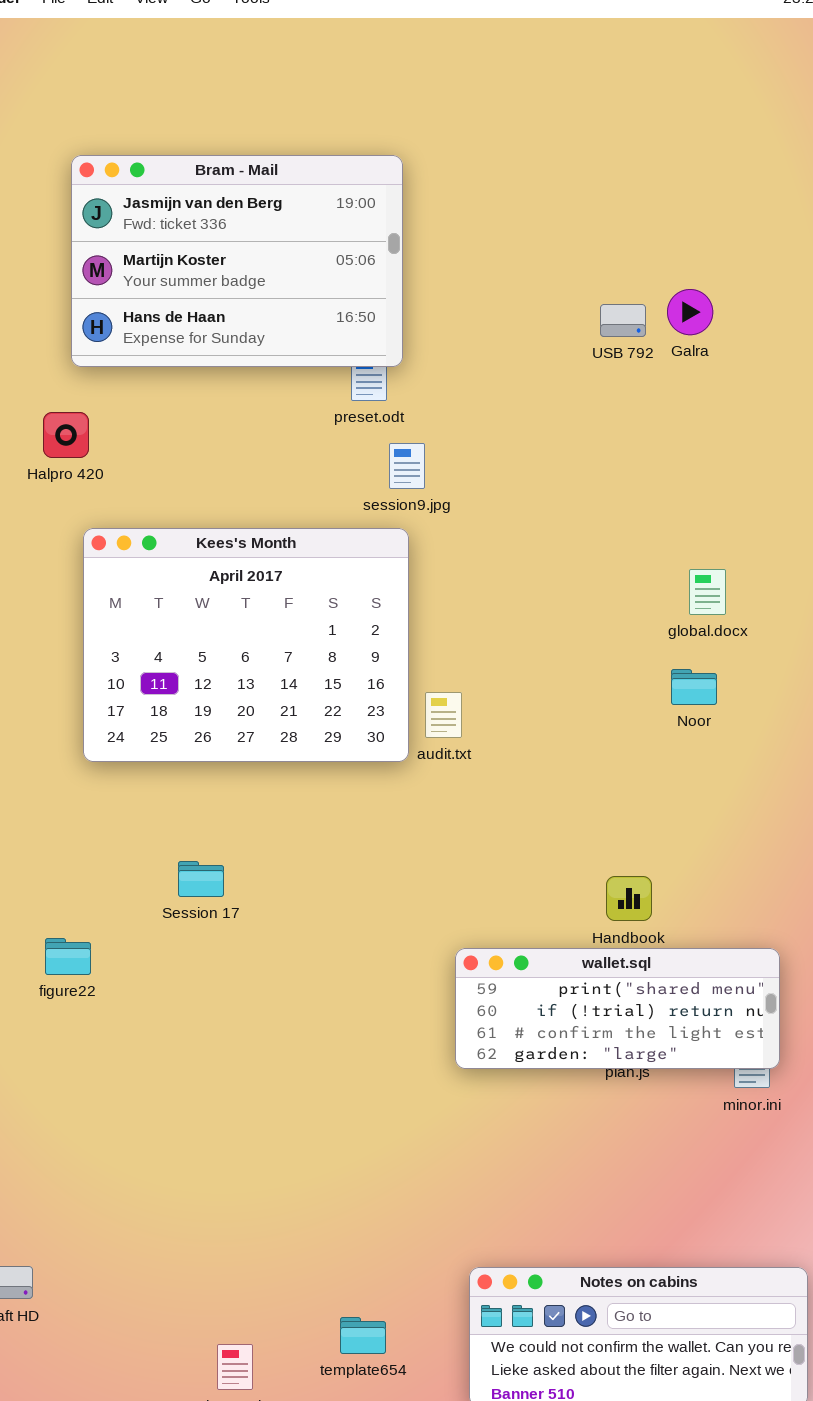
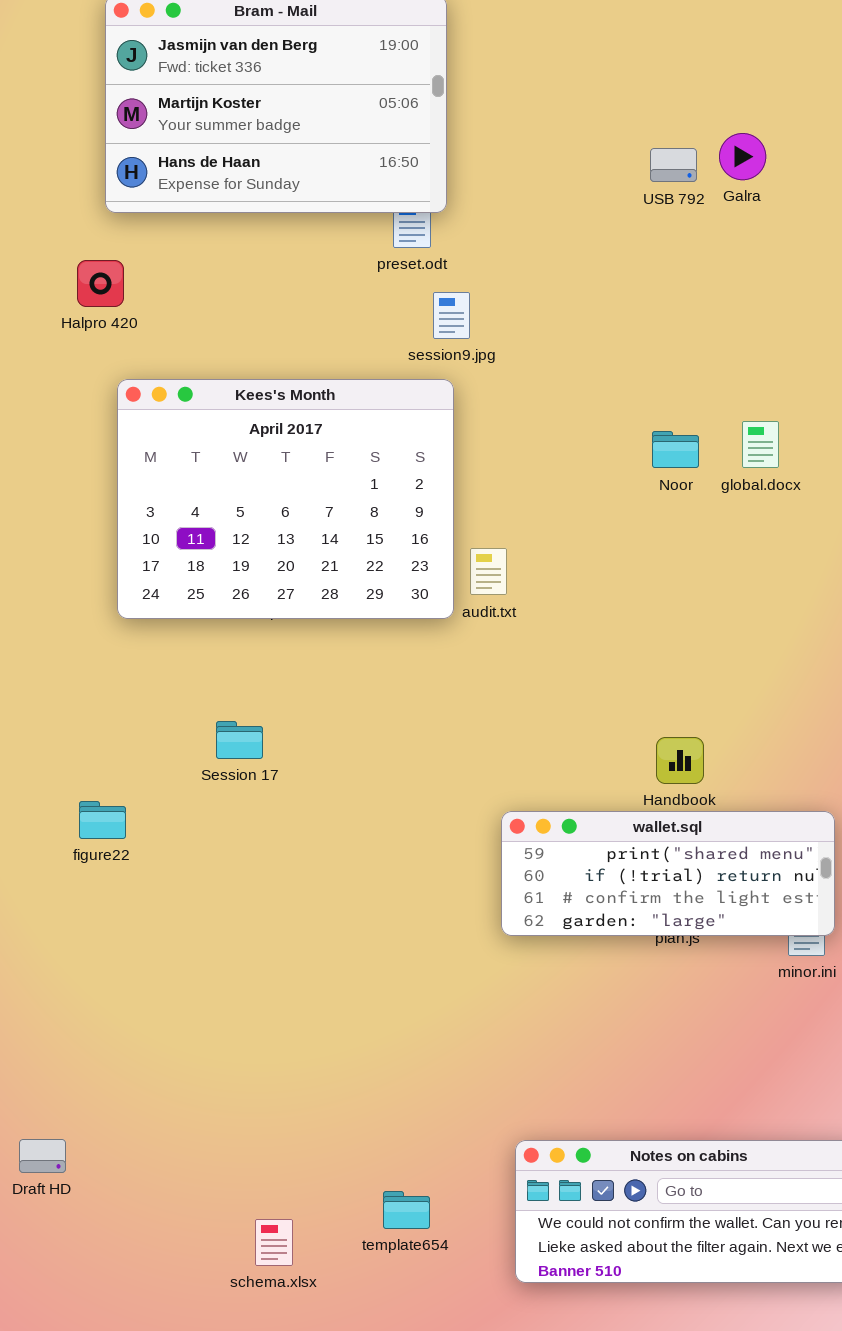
Noor: [671,669,717,705] -> [652,431,699,468], moved

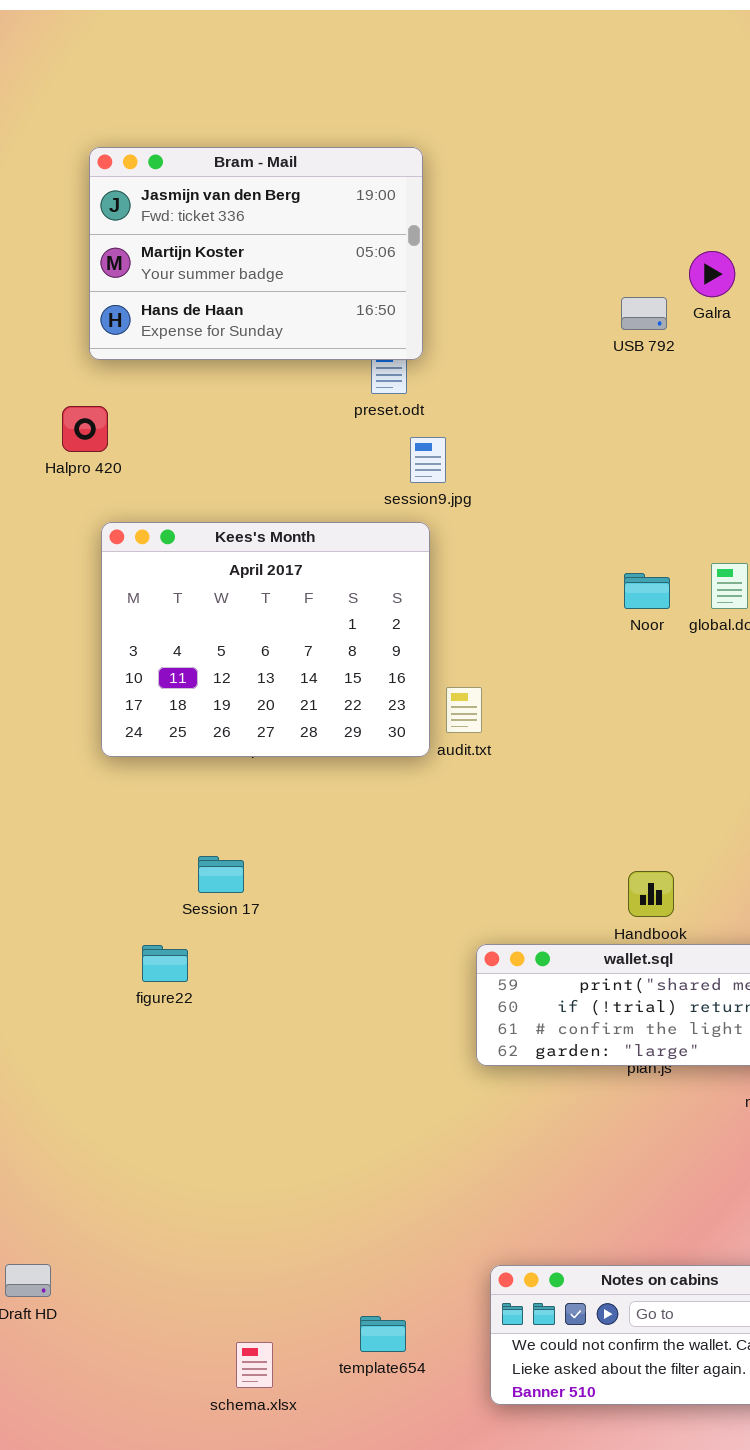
Galra: [719,133,766,180] -> [689,251,735,297], moved
figure22: [79,801,126,839] -> [142,945,188,982], moved

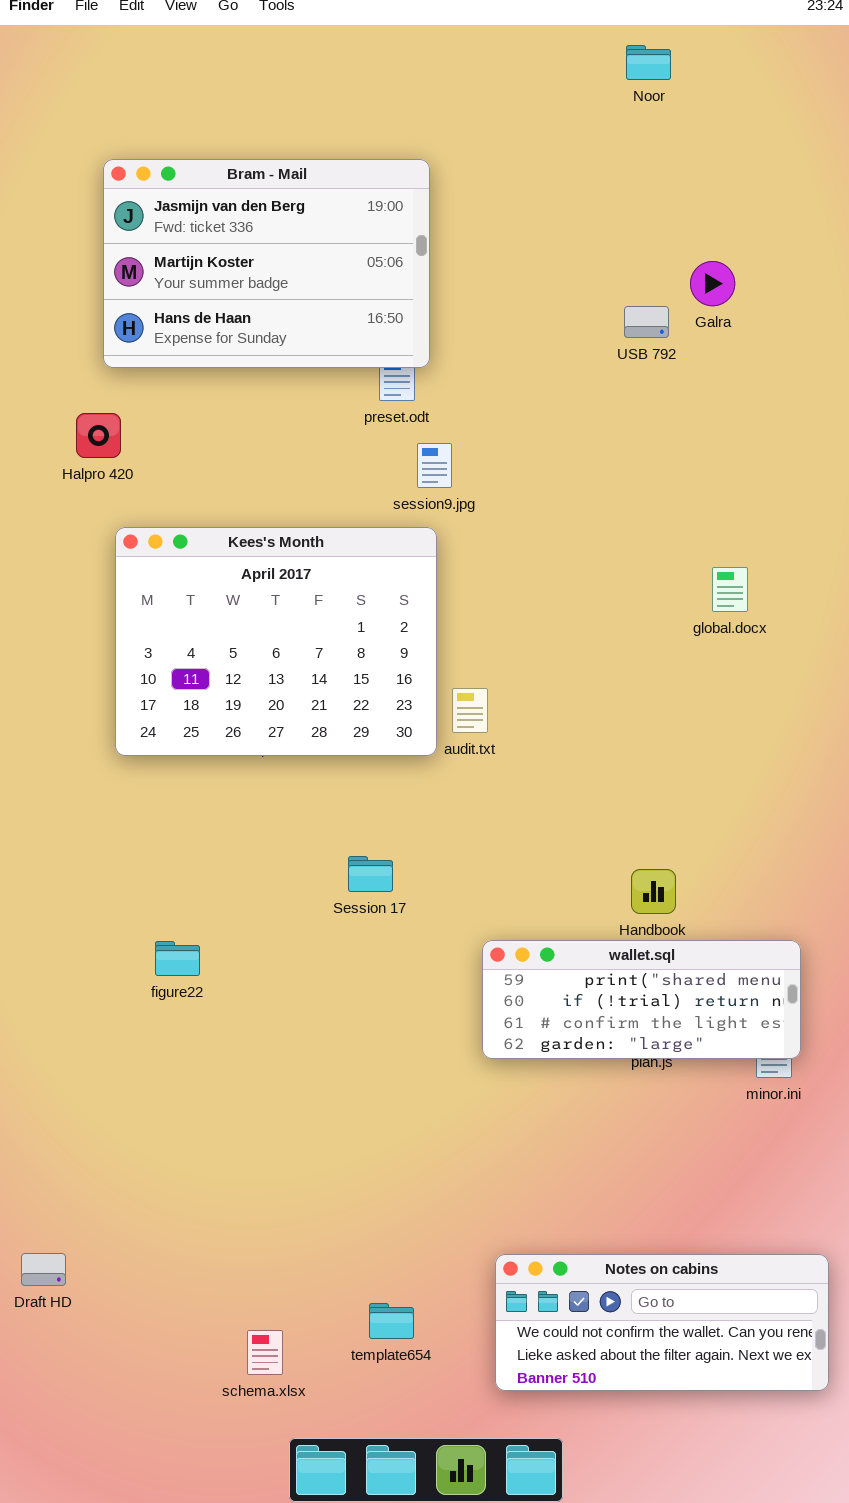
Noor: [624,573,670,609] -> [626,45,671,80], moved
Session 17: [198,856,244,893] -> [348,856,393,892], moved

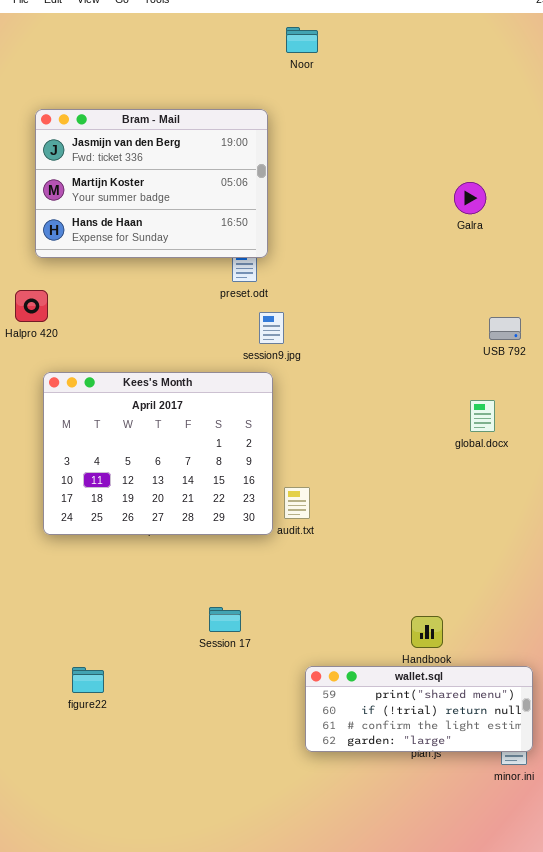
Noor: [626,45,671,80] -> [286,27,318,53], moved
USB 792: [624,306,669,338] -> [489,317,521,340], moved

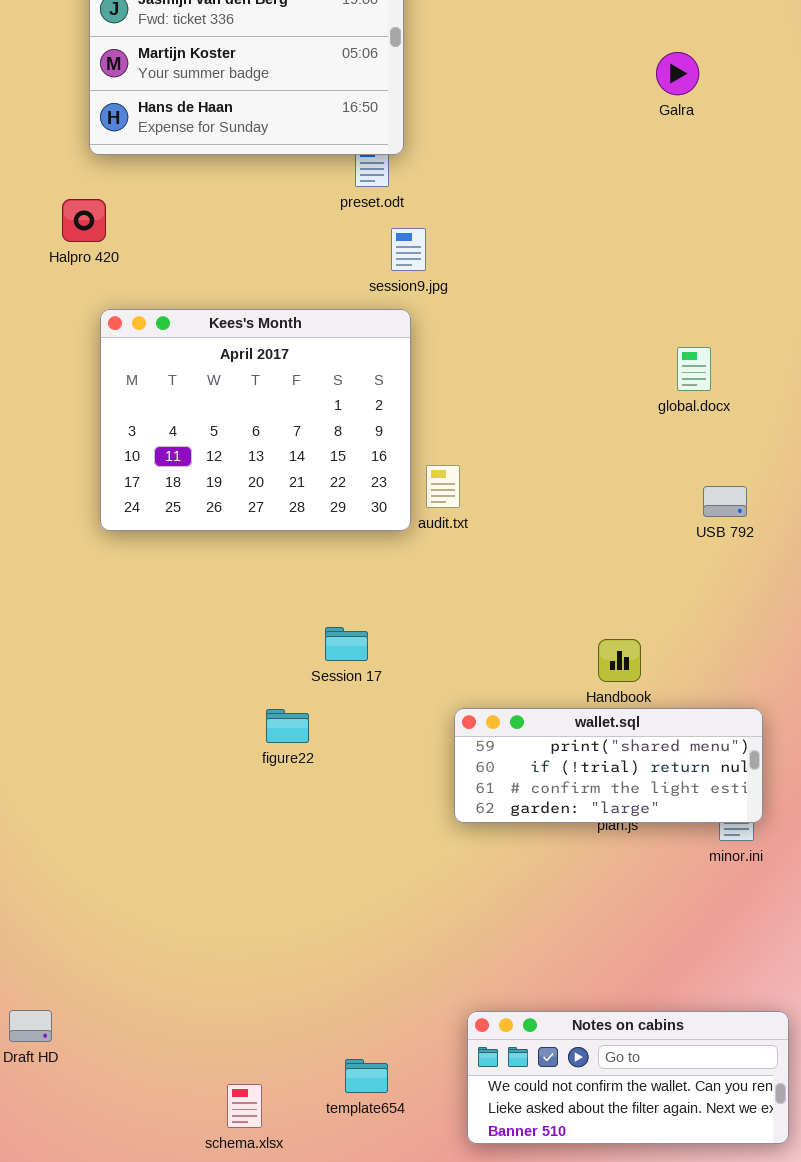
USB 792: [489,317,521,340] -> [703,486,747,517], moved
figure22: [72,667,104,693] -> [266,709,309,743], moved

